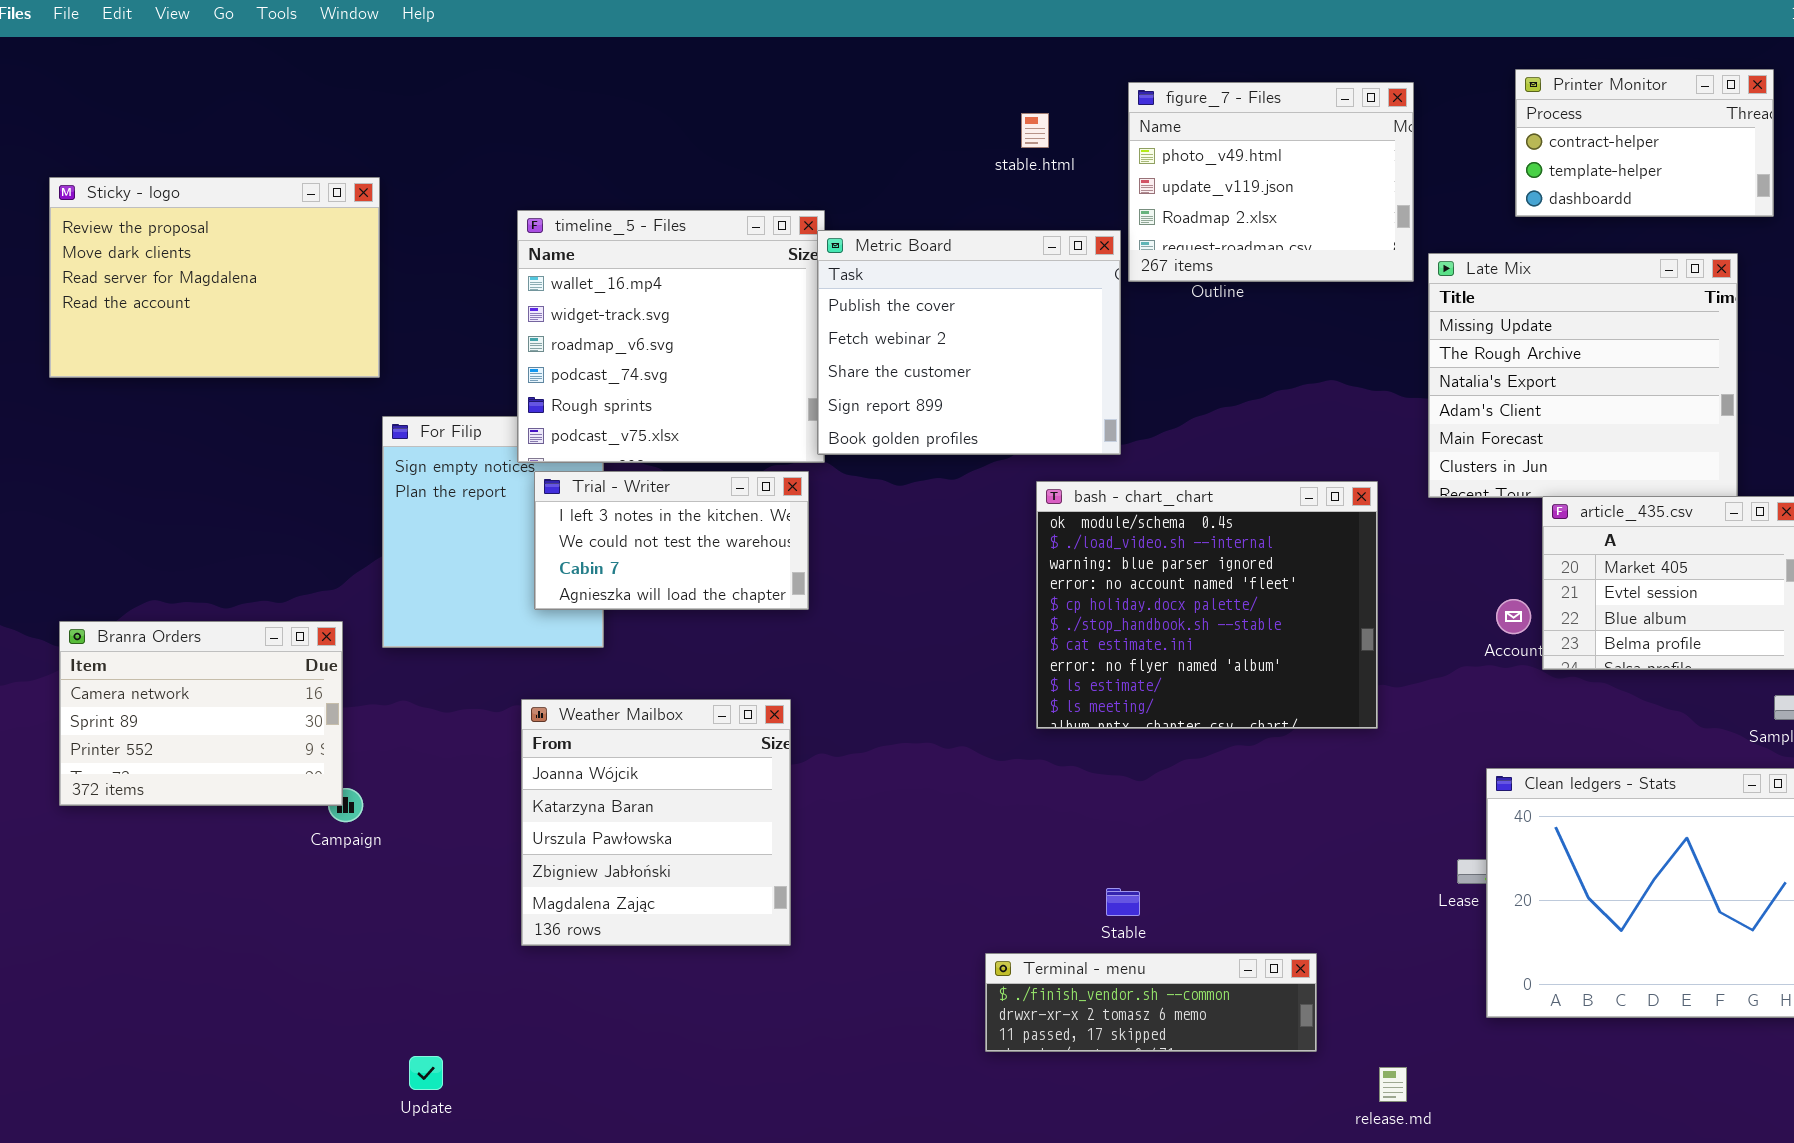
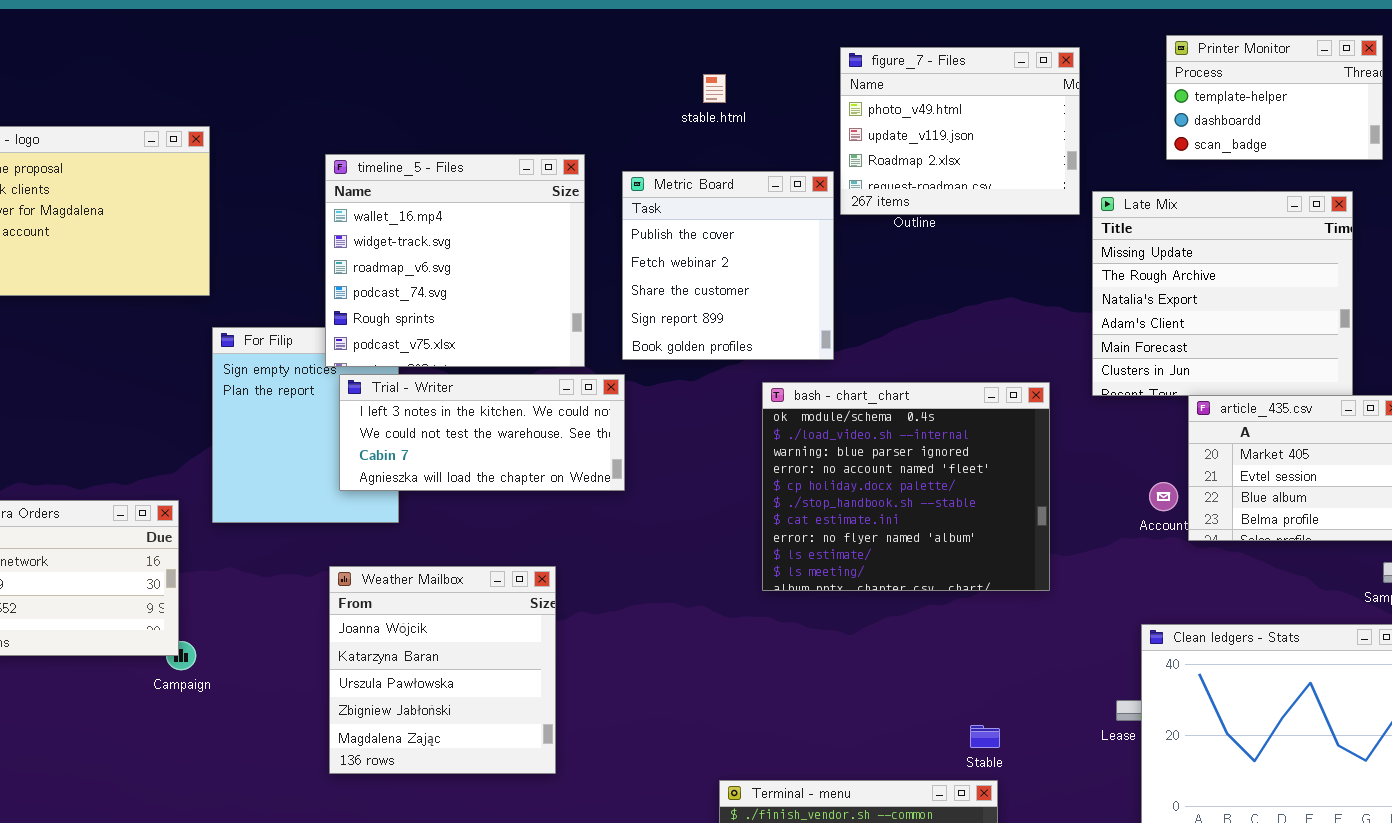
Printer Monitor: [1515,69,1774,217] -> [1166,35,1383,160], scrolled down 1 row
stable.html: [1021,113,1049,148] -> [703,74,726,103], moved
Metric Board: [817,230,1121,455] -> [622,171,834,360], resized
Trial - Writer: [534,471,809,610] -> [339,374,625,491], resized
Stable: [1106,888,1140,916] -> [970,725,1000,748], moved

